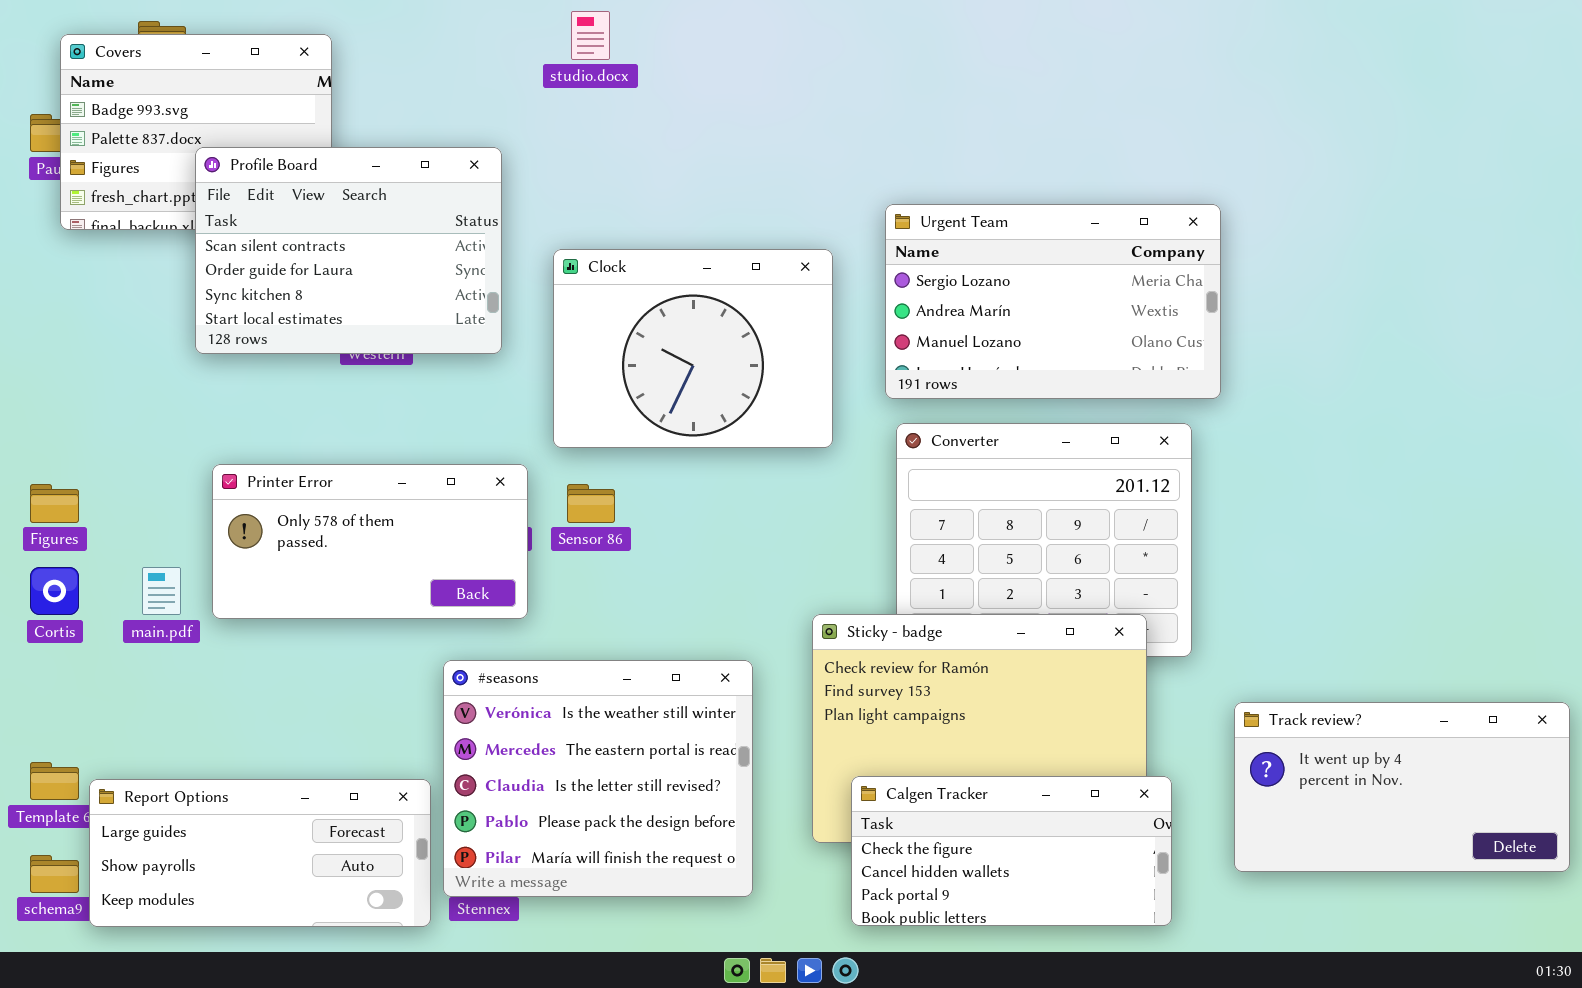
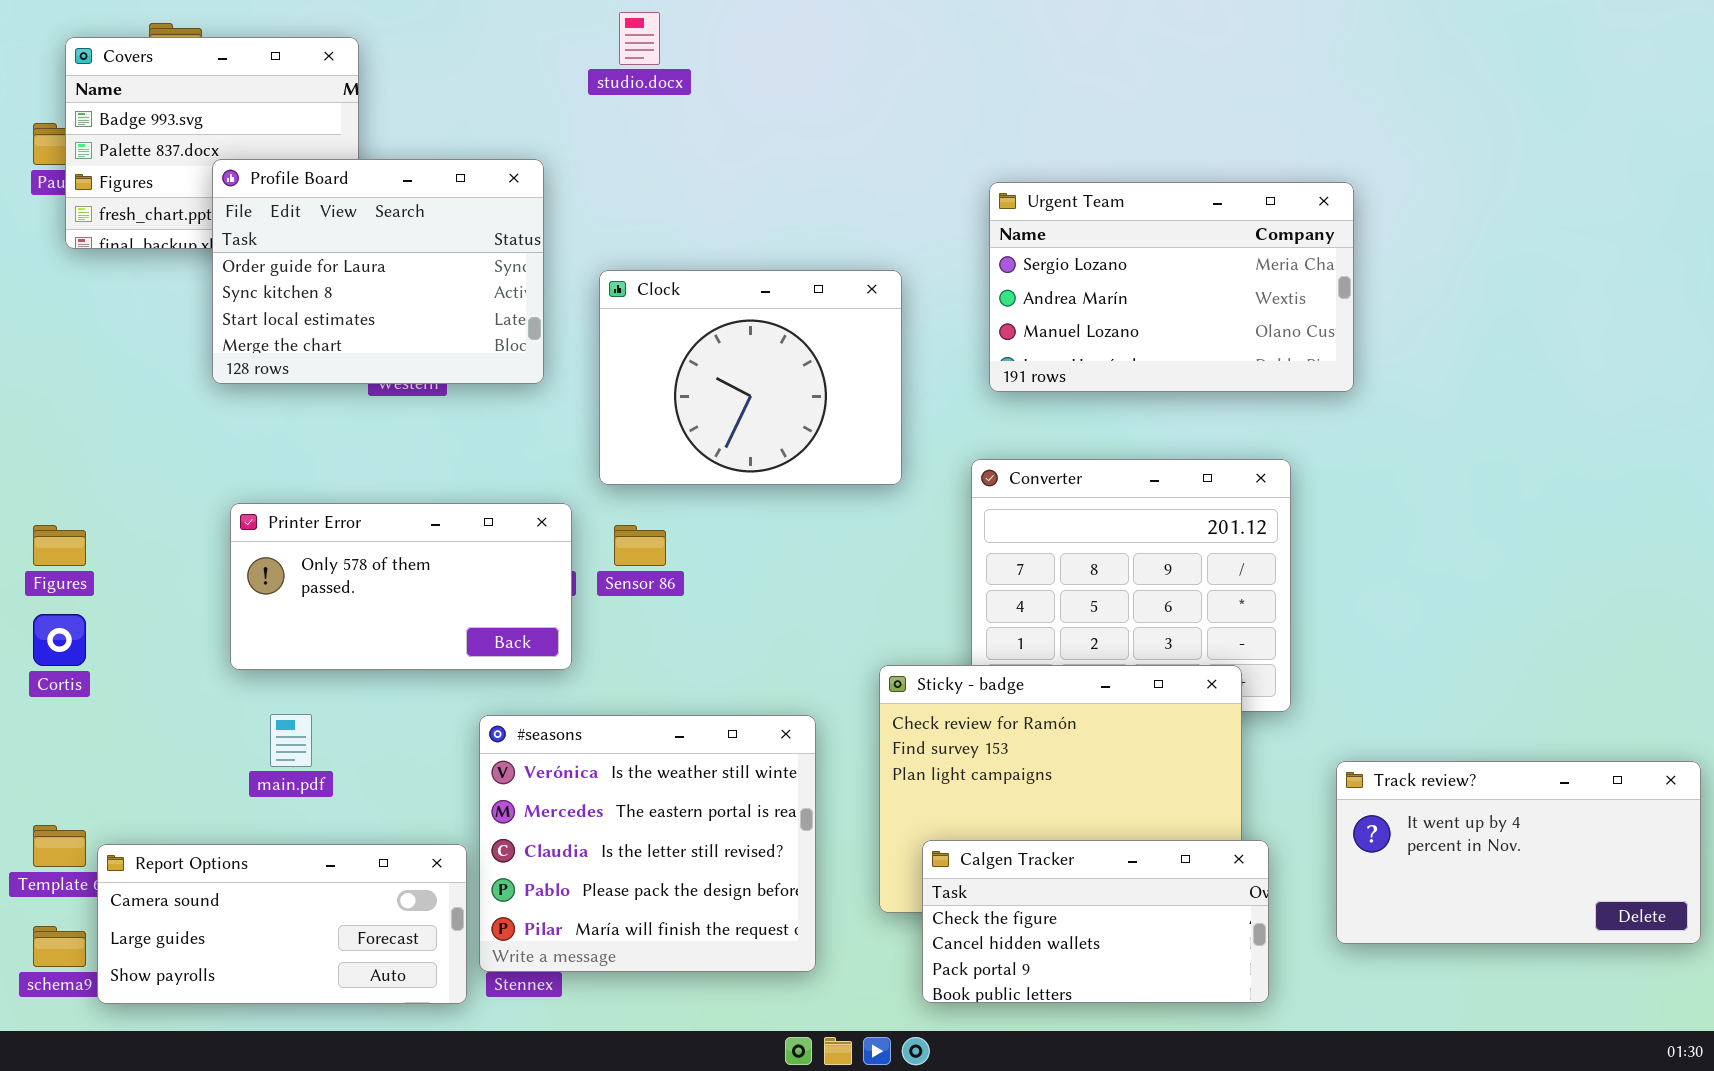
Profile Board: [195,147,502,354] -> [212,159,544,384], scrolled down 1 row
Urgent Team: [885,204,1221,399] -> [989,182,1354,392], moved
main.pdf: [142,567,181,615] -> [270,714,312,767], moved
Report Options: [89,779,431,927] -> [97,844,467,1004], scrolled up 1 row

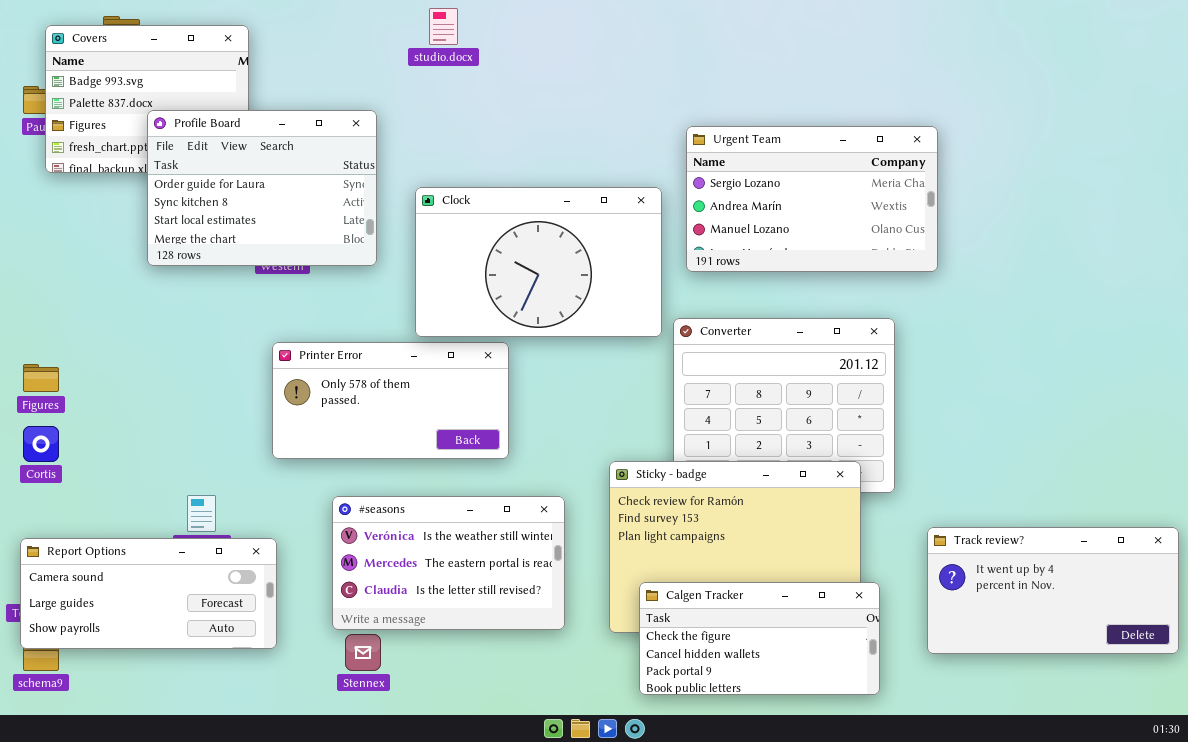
Clock: [599,270,902,485] -> [415,187,662,337], resized
Printer Error: [230,503,572,670] -> [272,342,509,459], moved
#seasons: [479,715,816,972] -> [332,496,565,630], resized
Report Options: [97,844,467,1004] -> [20,538,277,649], moved

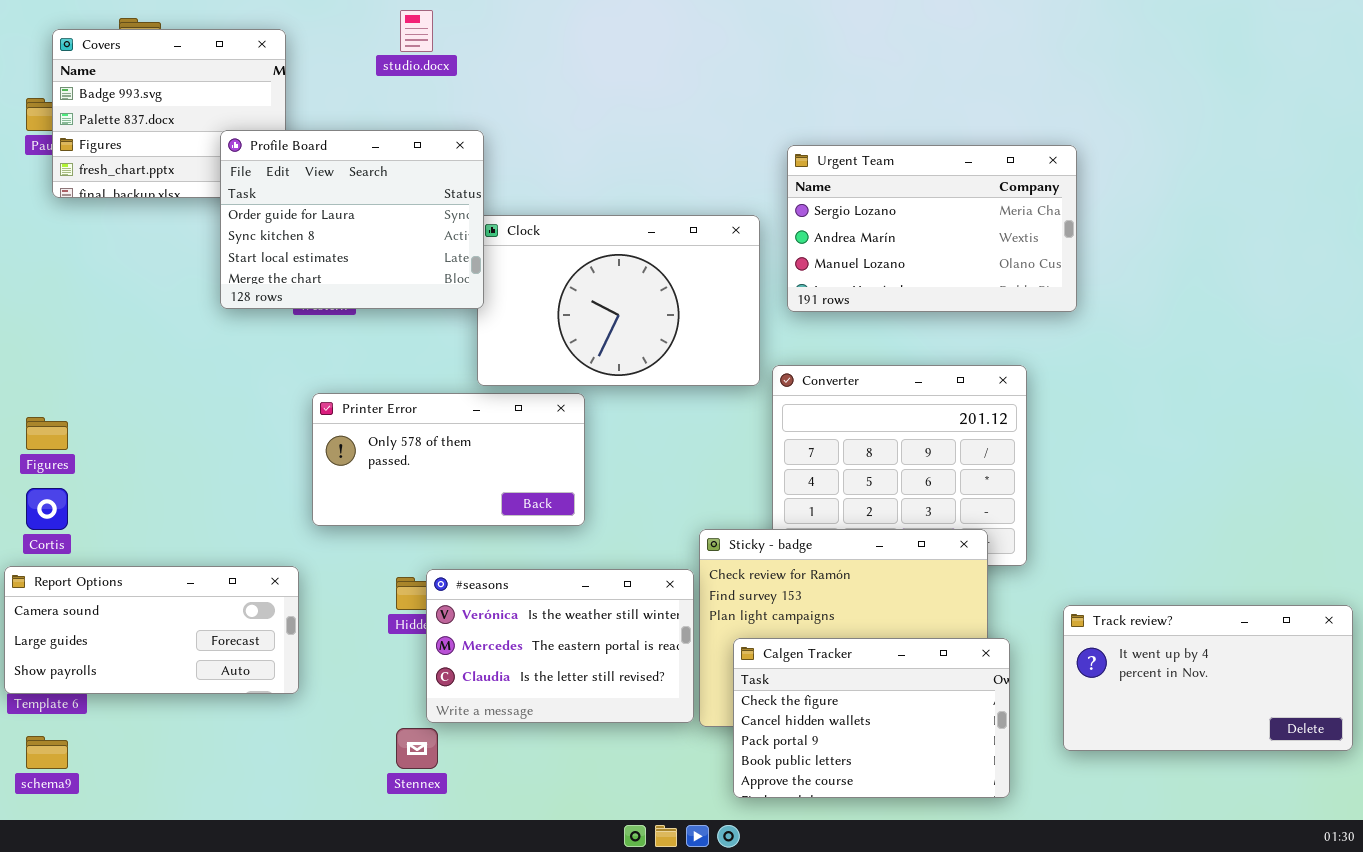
studio.docx: [429,8,458,45] -> [400,10,433,52], moved
Profile Board: [147,110,377,266] -> [220,130,484,309], moved
#seasons: [332,496,565,630] -> [426,569,694,723], moved
Report Options: [20,538,277,649] -> [4,566,299,694], moved
Calgen Tracker: [639,582,880,695] -> [733,638,1010,798], resized

